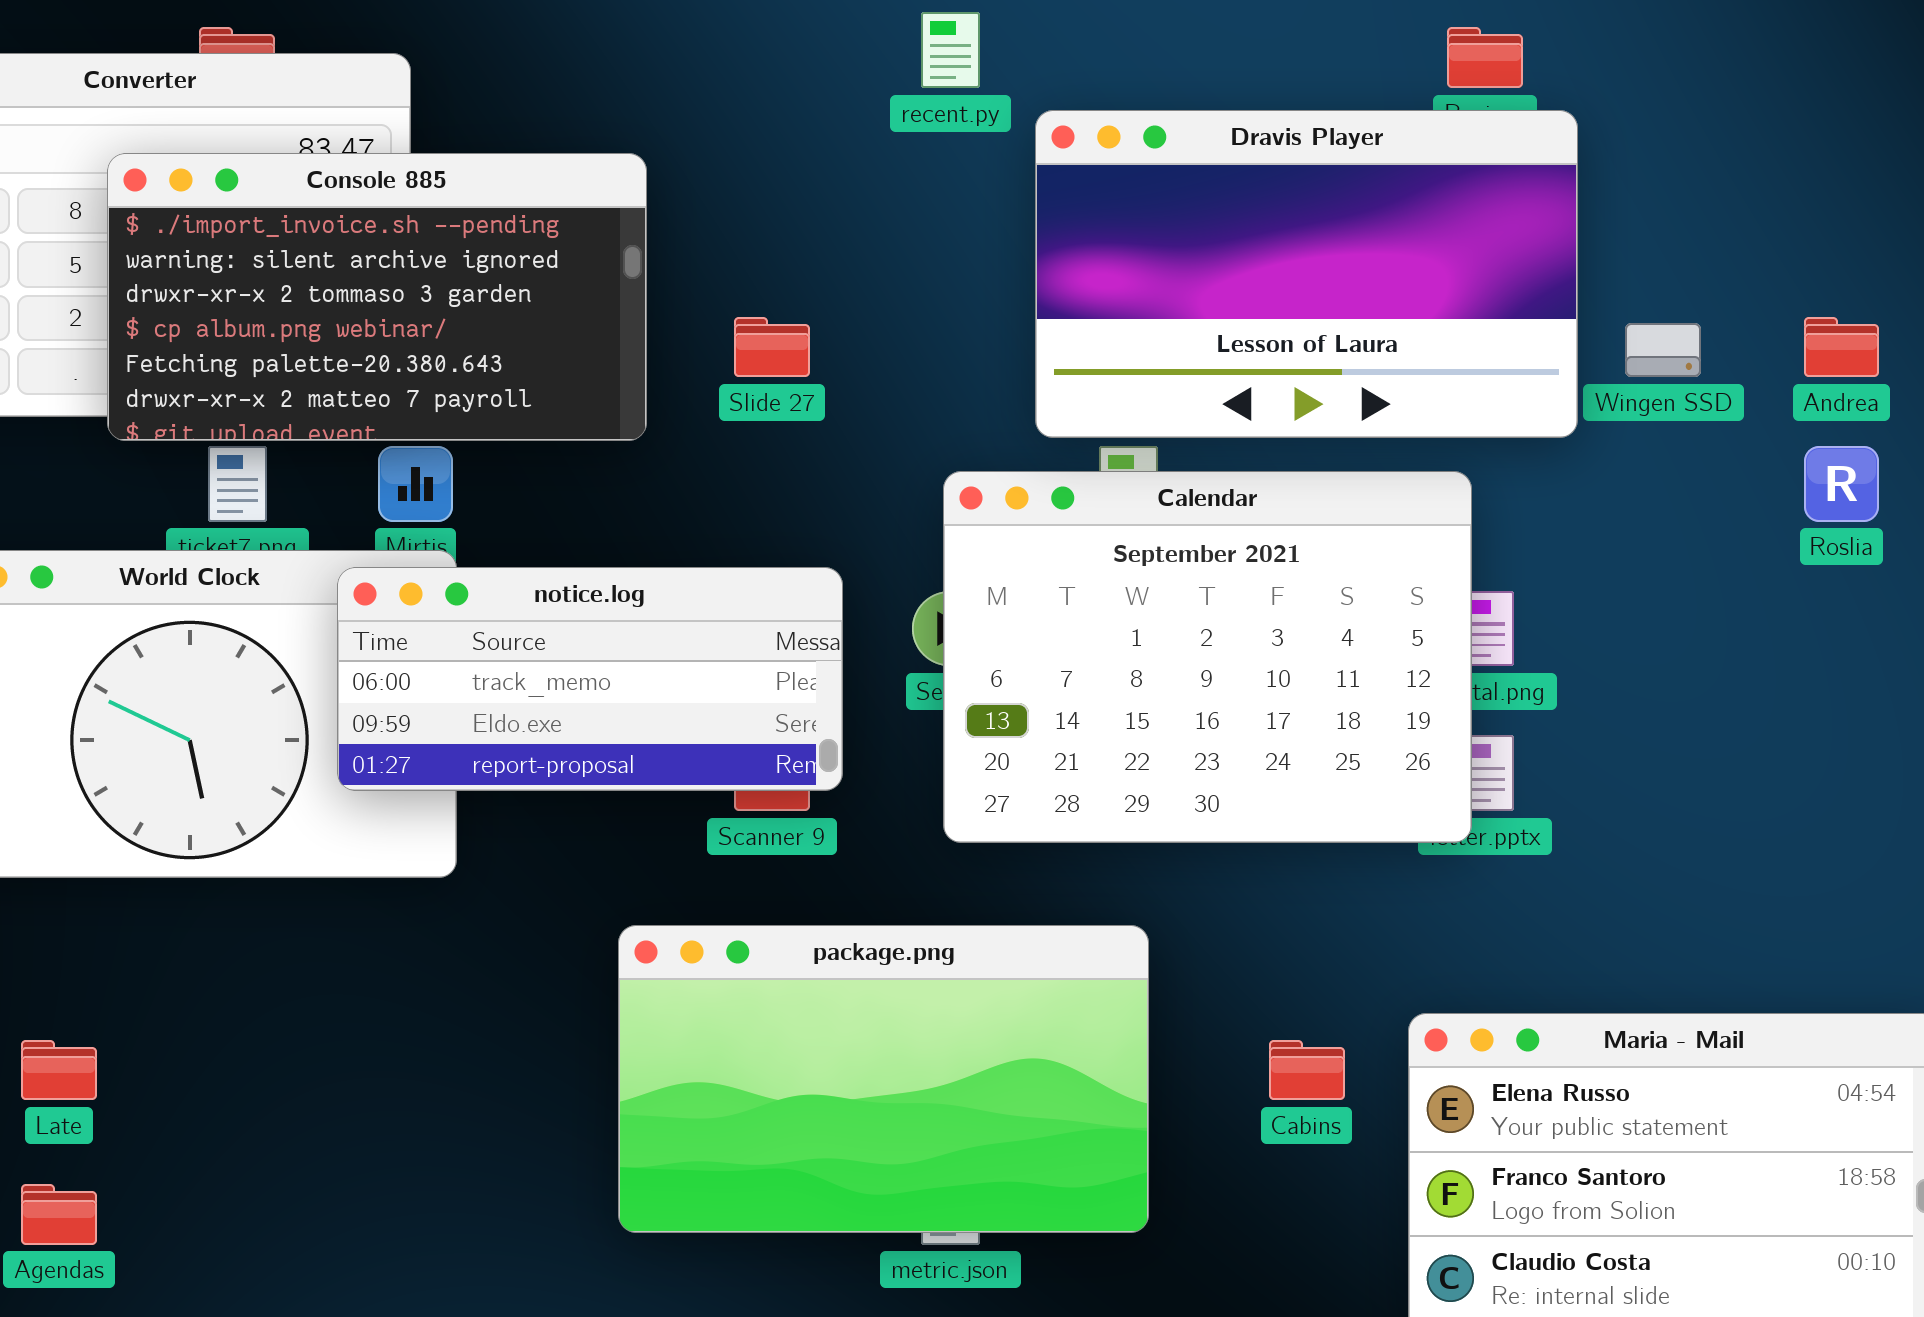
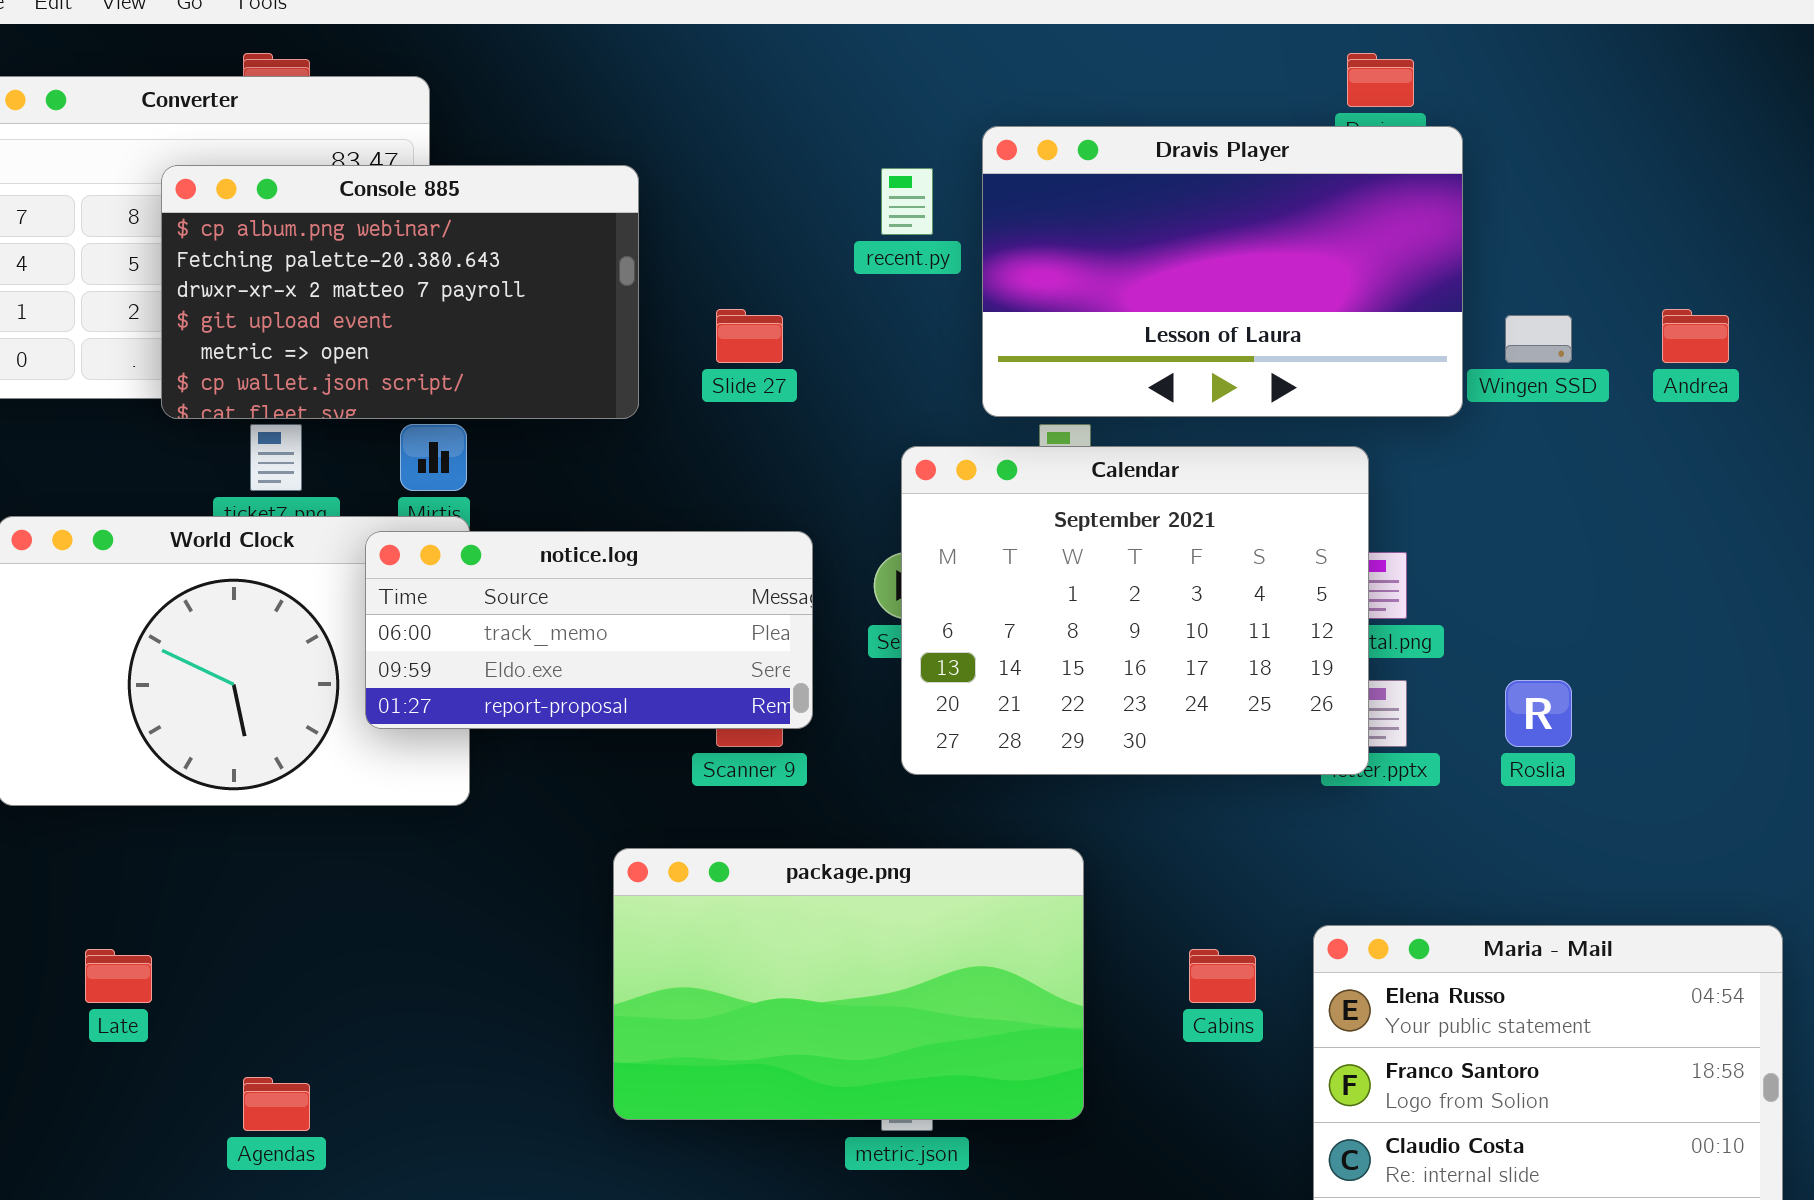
recent.py: [921,12,980,88] -> [881,168,933,235], moved
Console 885: [107,153,647,441] -> [161,165,639,419], scrolled down 3 rows
Roslia: [1804,446,1879,522] -> [1505,680,1572,747], moved
Agendas: [21,1184,97,1245] -> [243,1077,310,1131], moved

